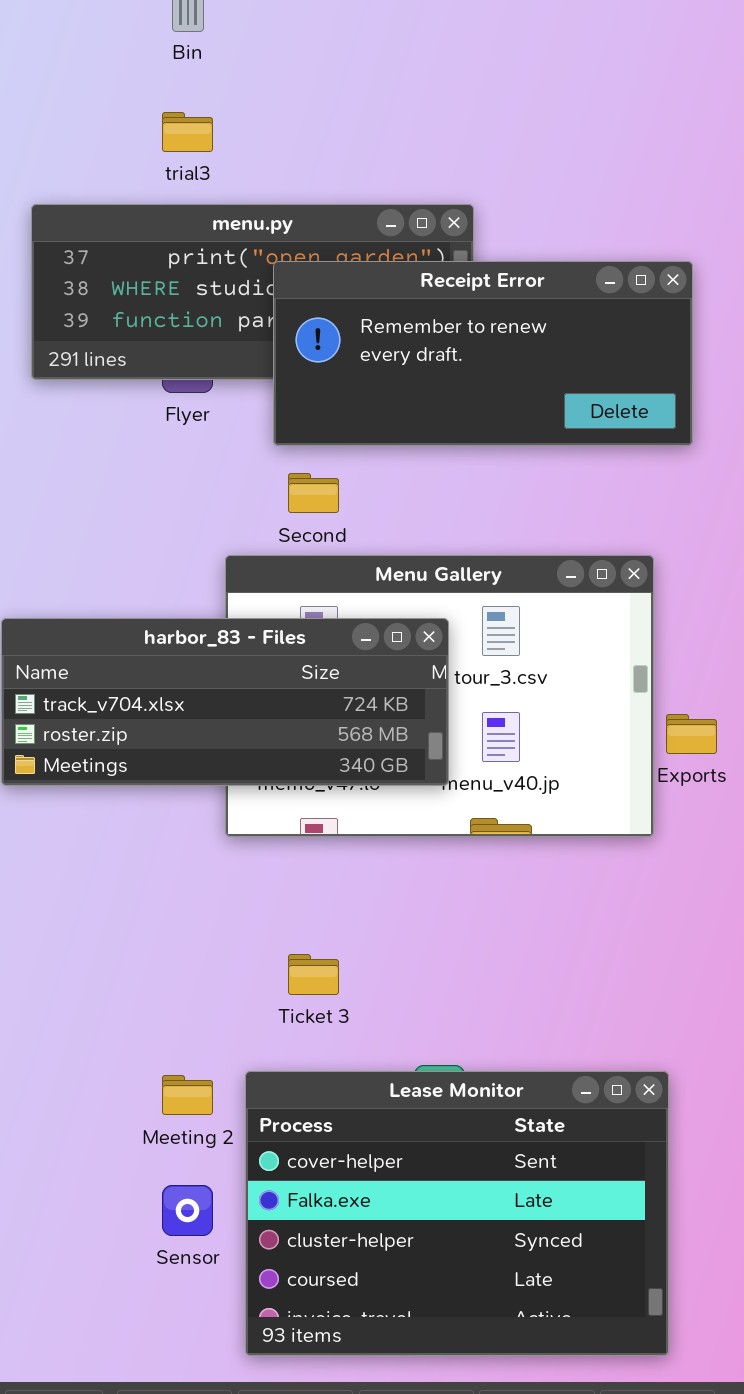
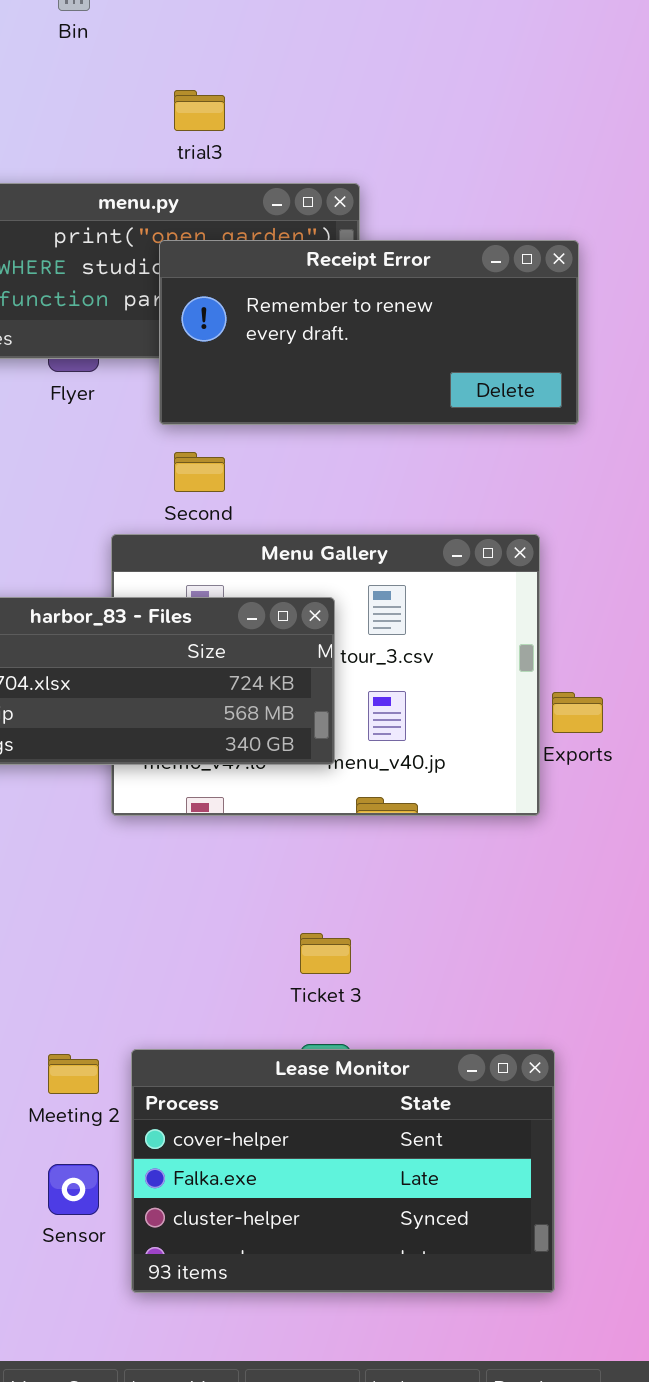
trial3: [162,112,213,152] -> [174,90,225,131], moved
Ticket 3: [288,954,339,995] -> [300,933,351,974], moved
Lease Monitor: [245,1071,669,1356] -> [131,1049,555,1293], resized

